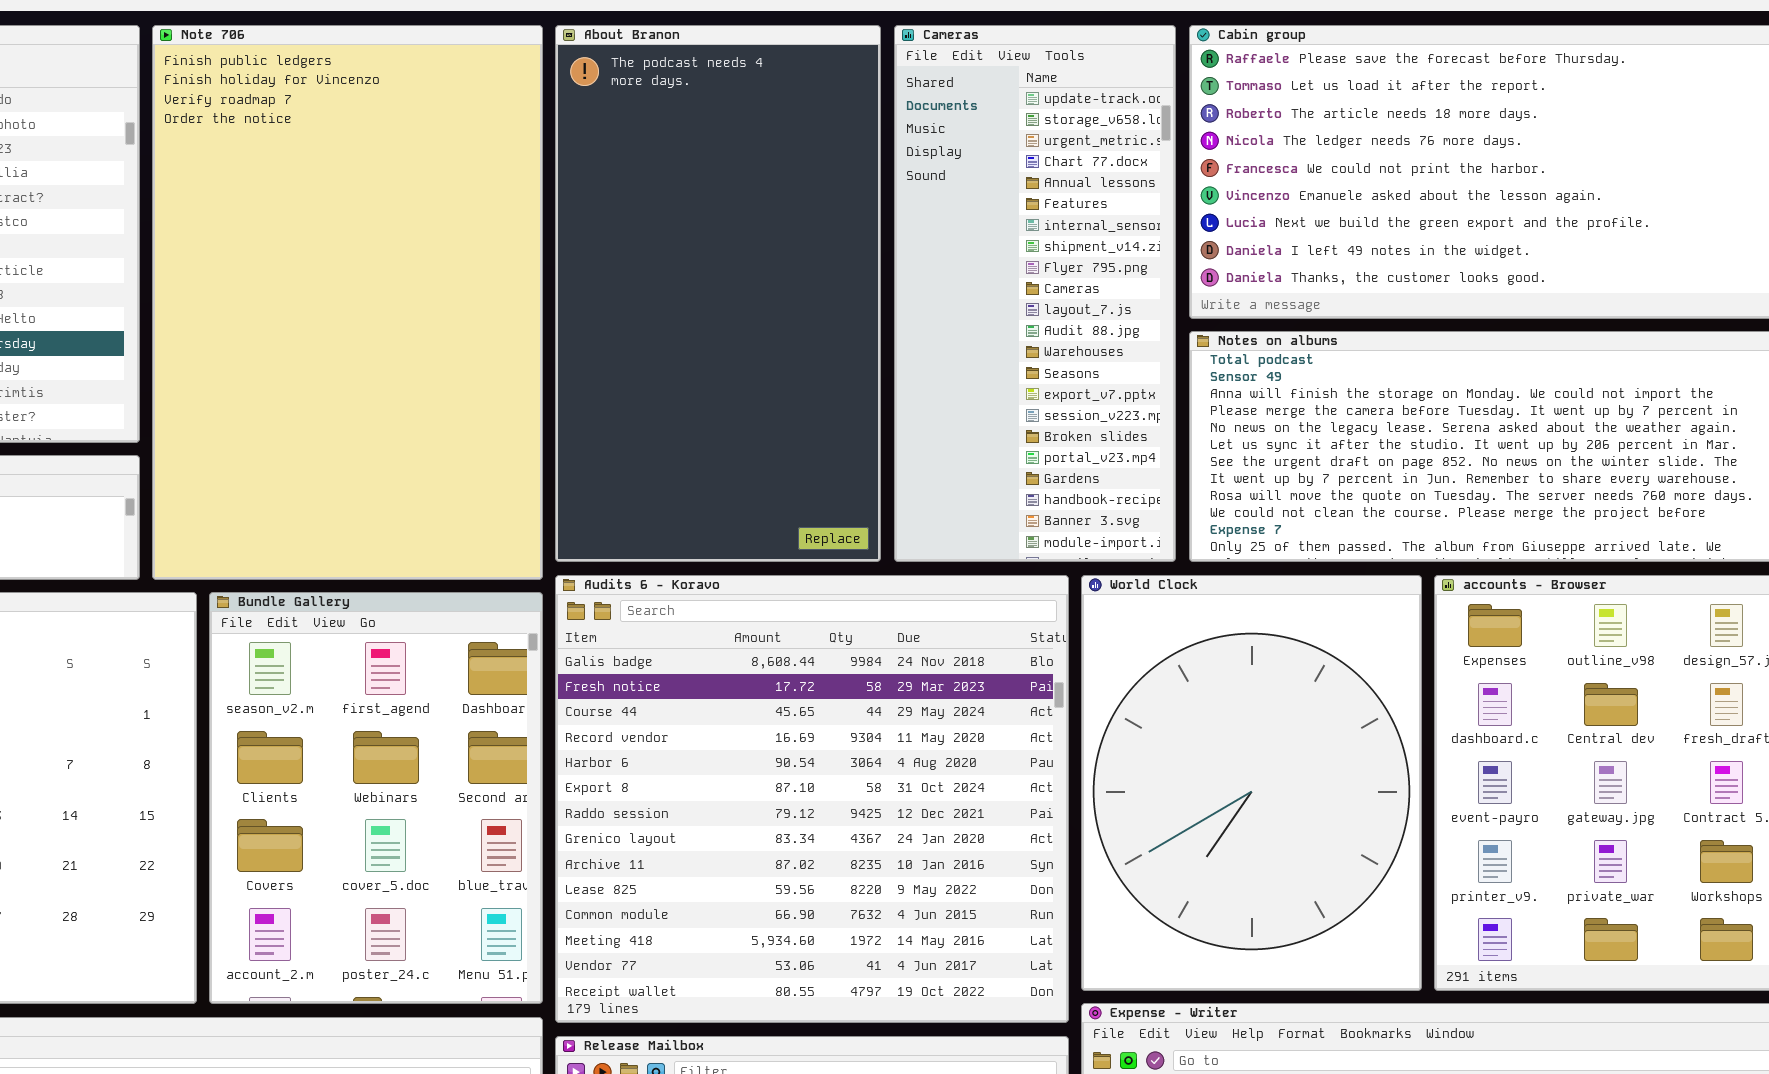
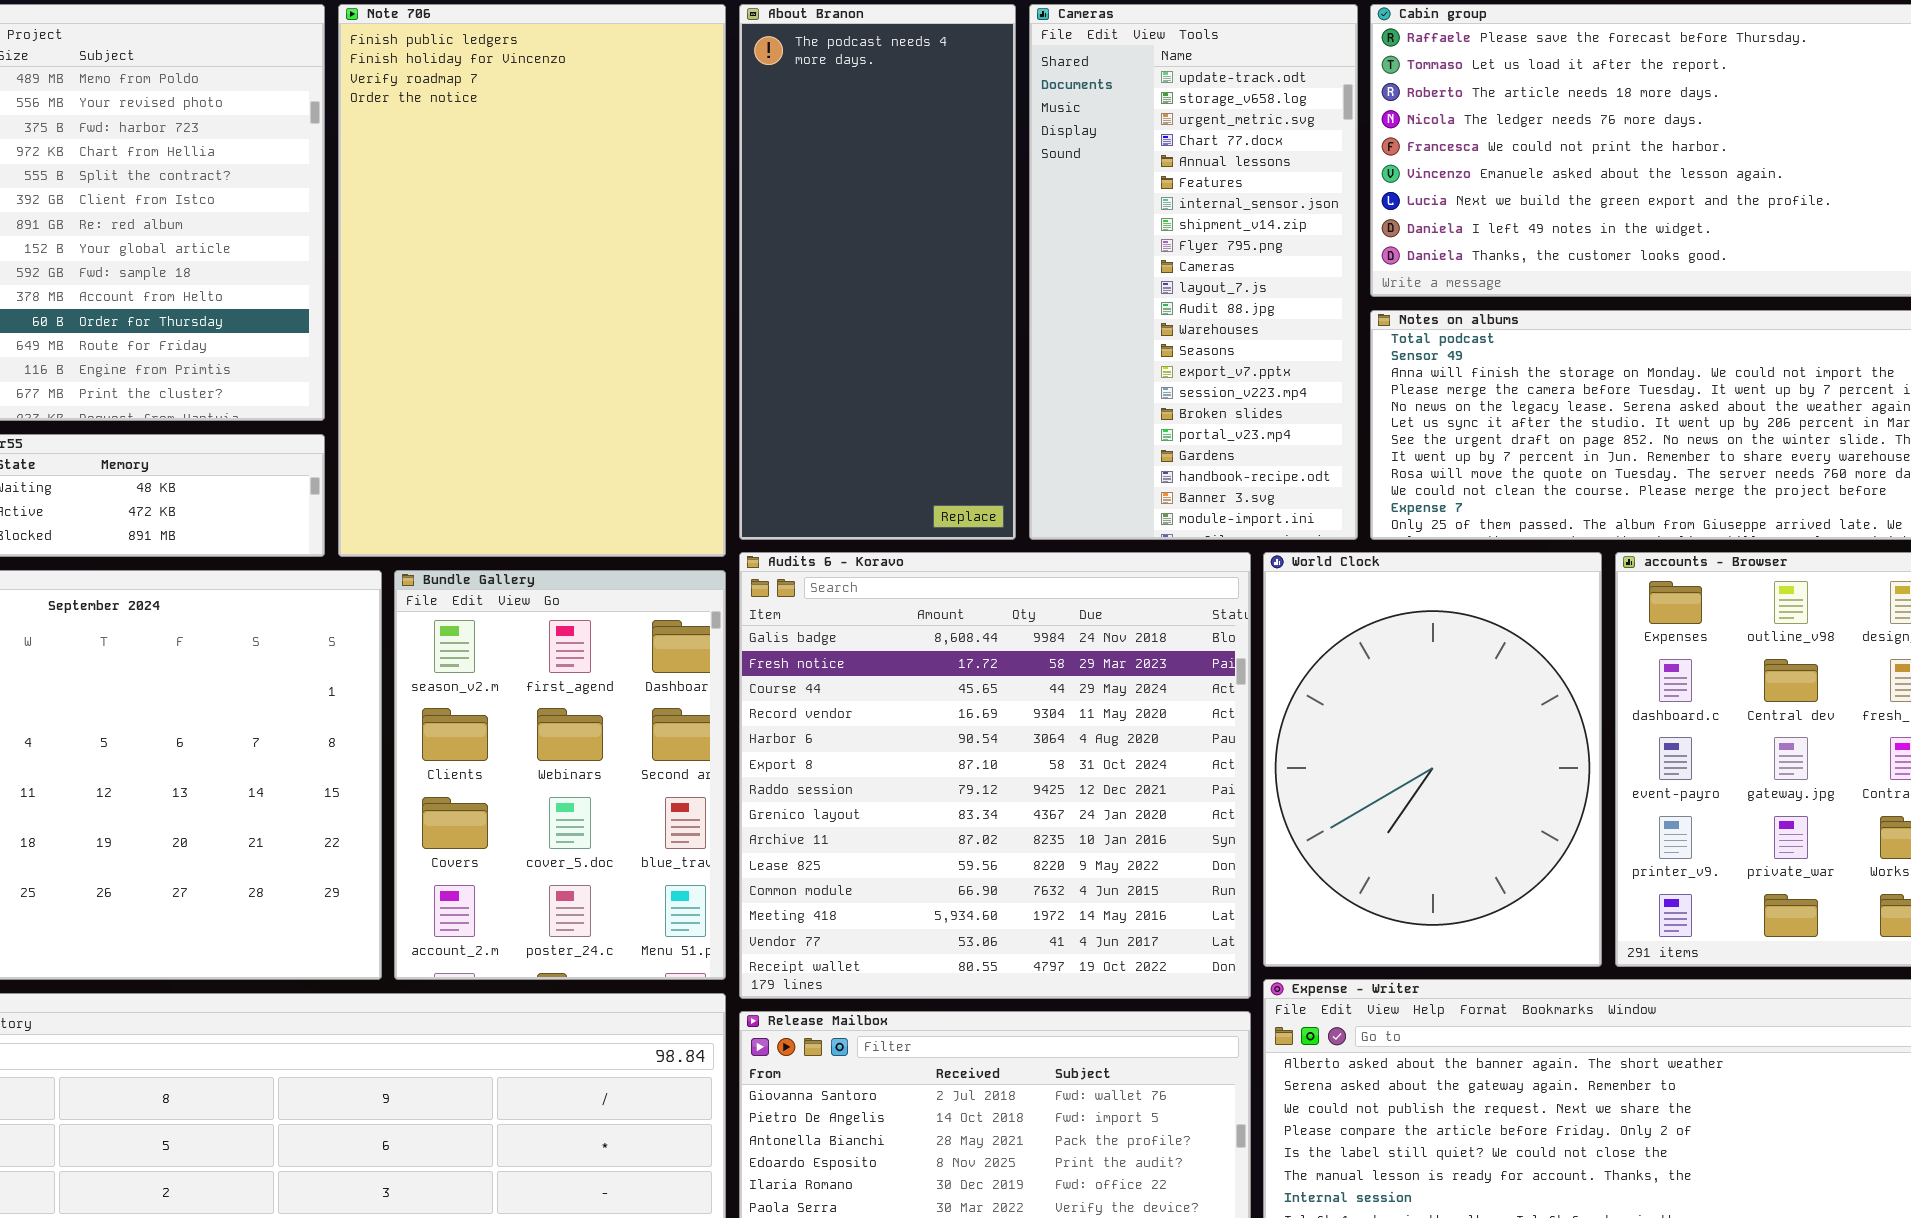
About Branon: [555,25,881,562] -> [739,4,1016,540], resized
Cameras: [894,25,1176,562] -> [1029,4,1358,540], resized

